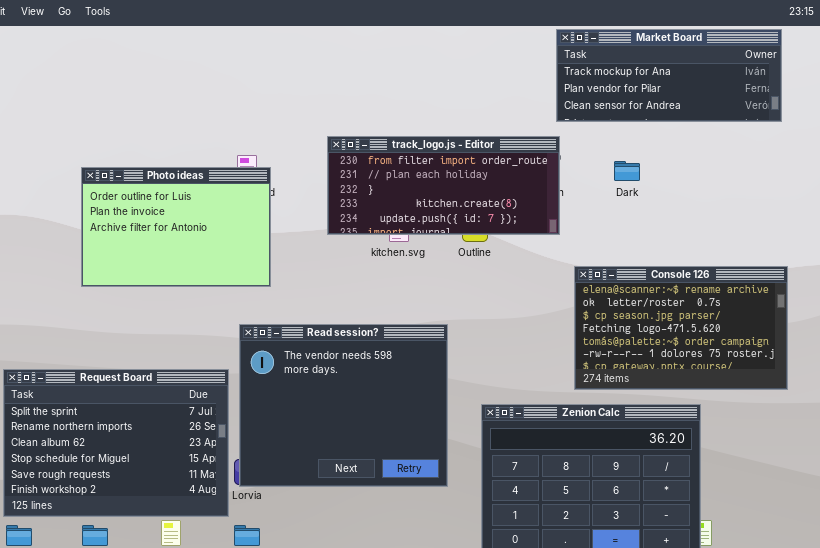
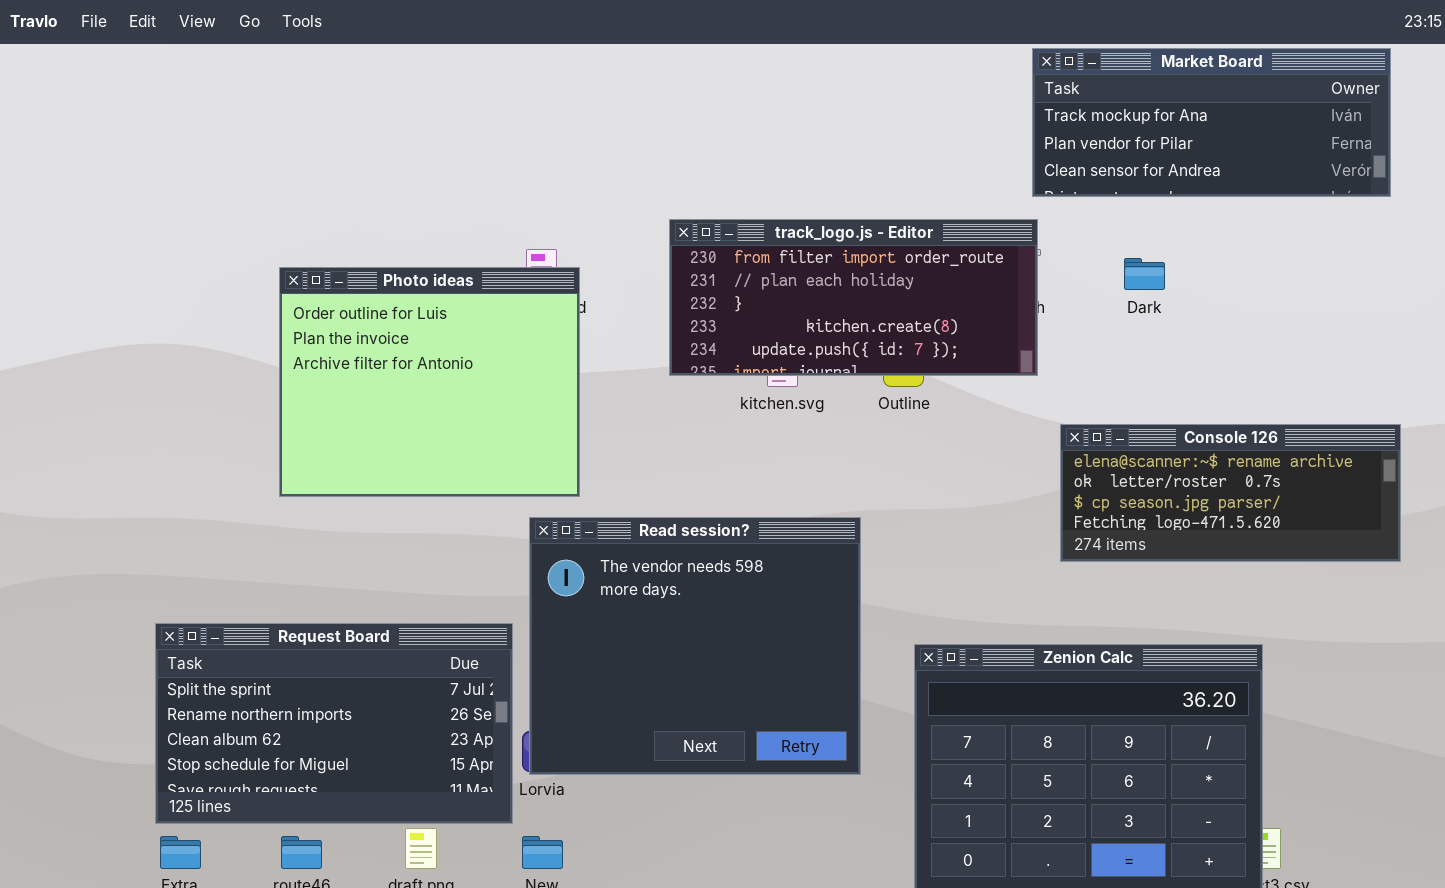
Photo ideas: [81,167,271,287] -> [279,267,580,497], resized
Console 126: [574,266,788,390] -> [1060,424,1401,562], resized
Request Board: [3,369,229,517] -> [155,623,513,824], resized

